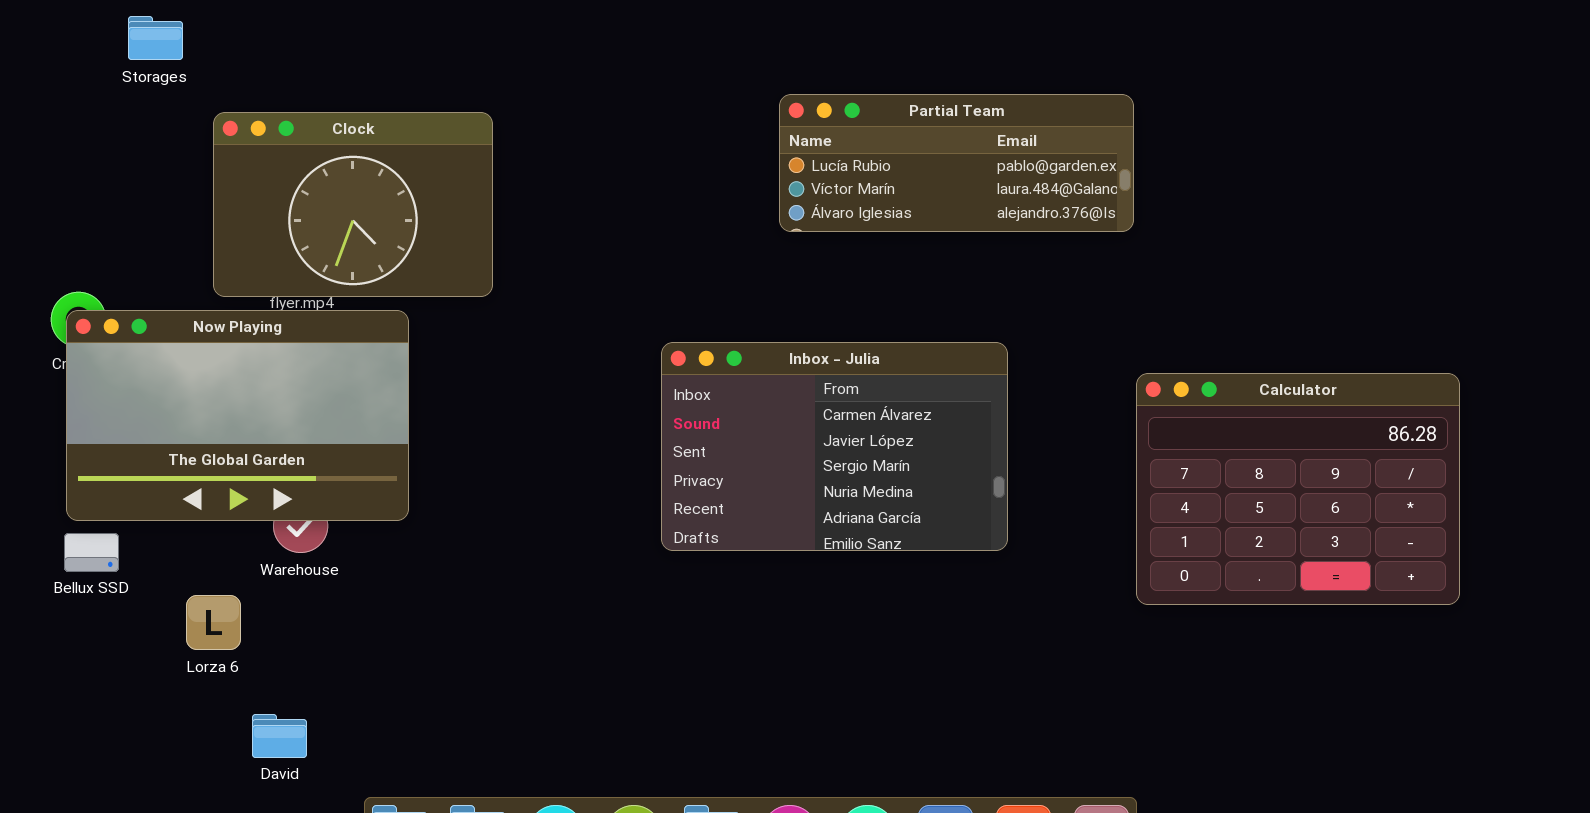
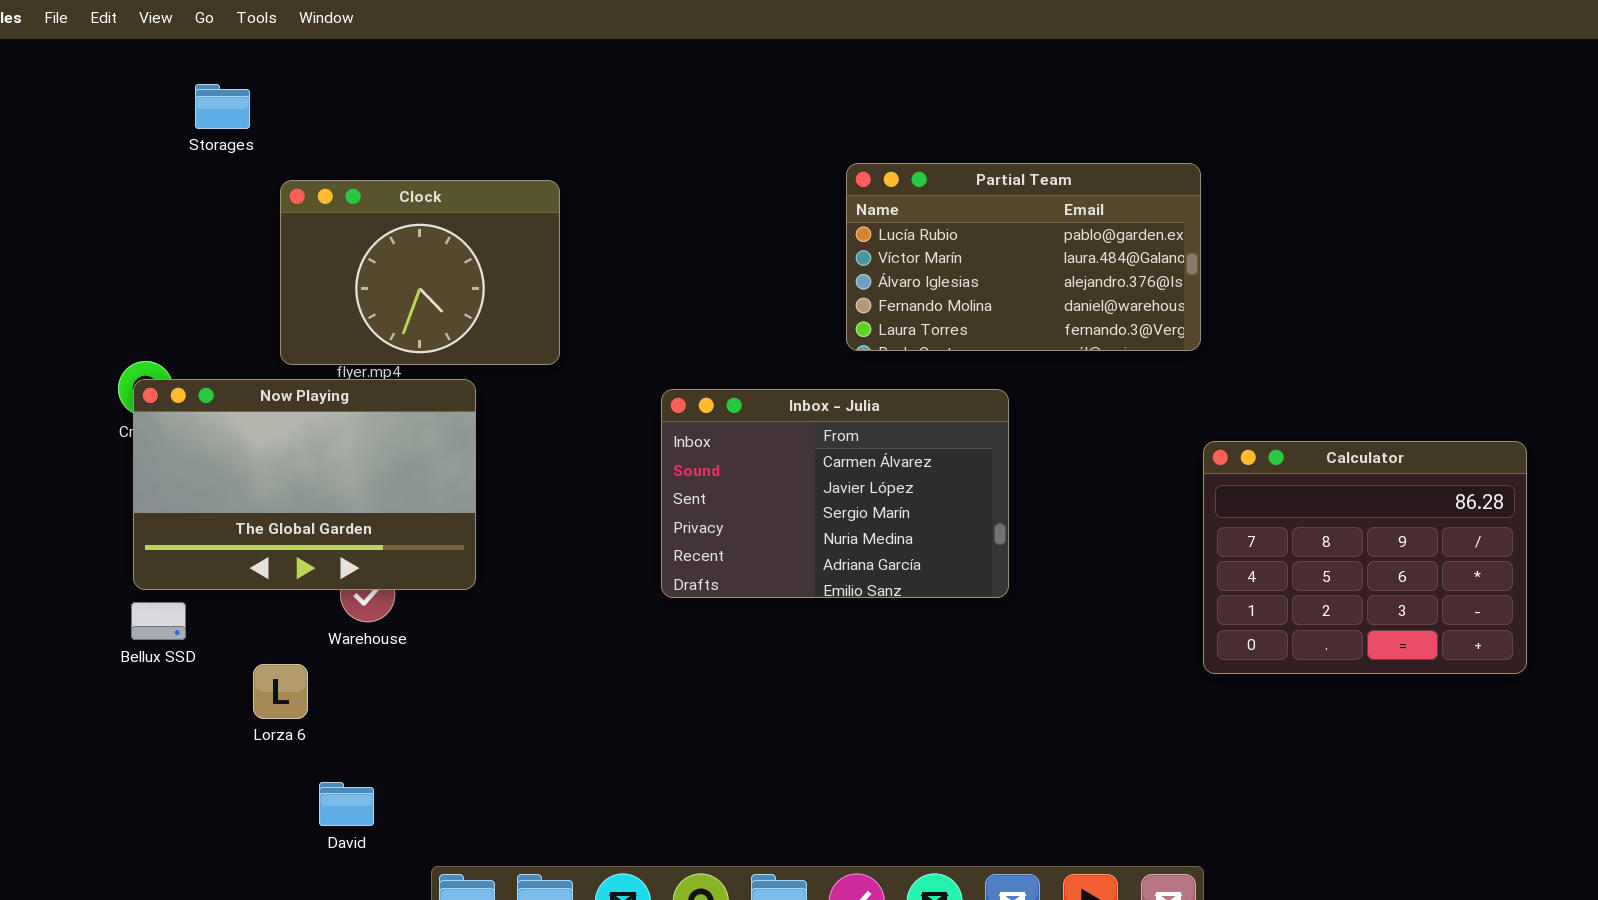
Partial Team: [779,94,1134,232] -> [846,163,1201,351], resized
Inbox - Julia: [661,342,1008,551] -> [661,389,1009,598], moved

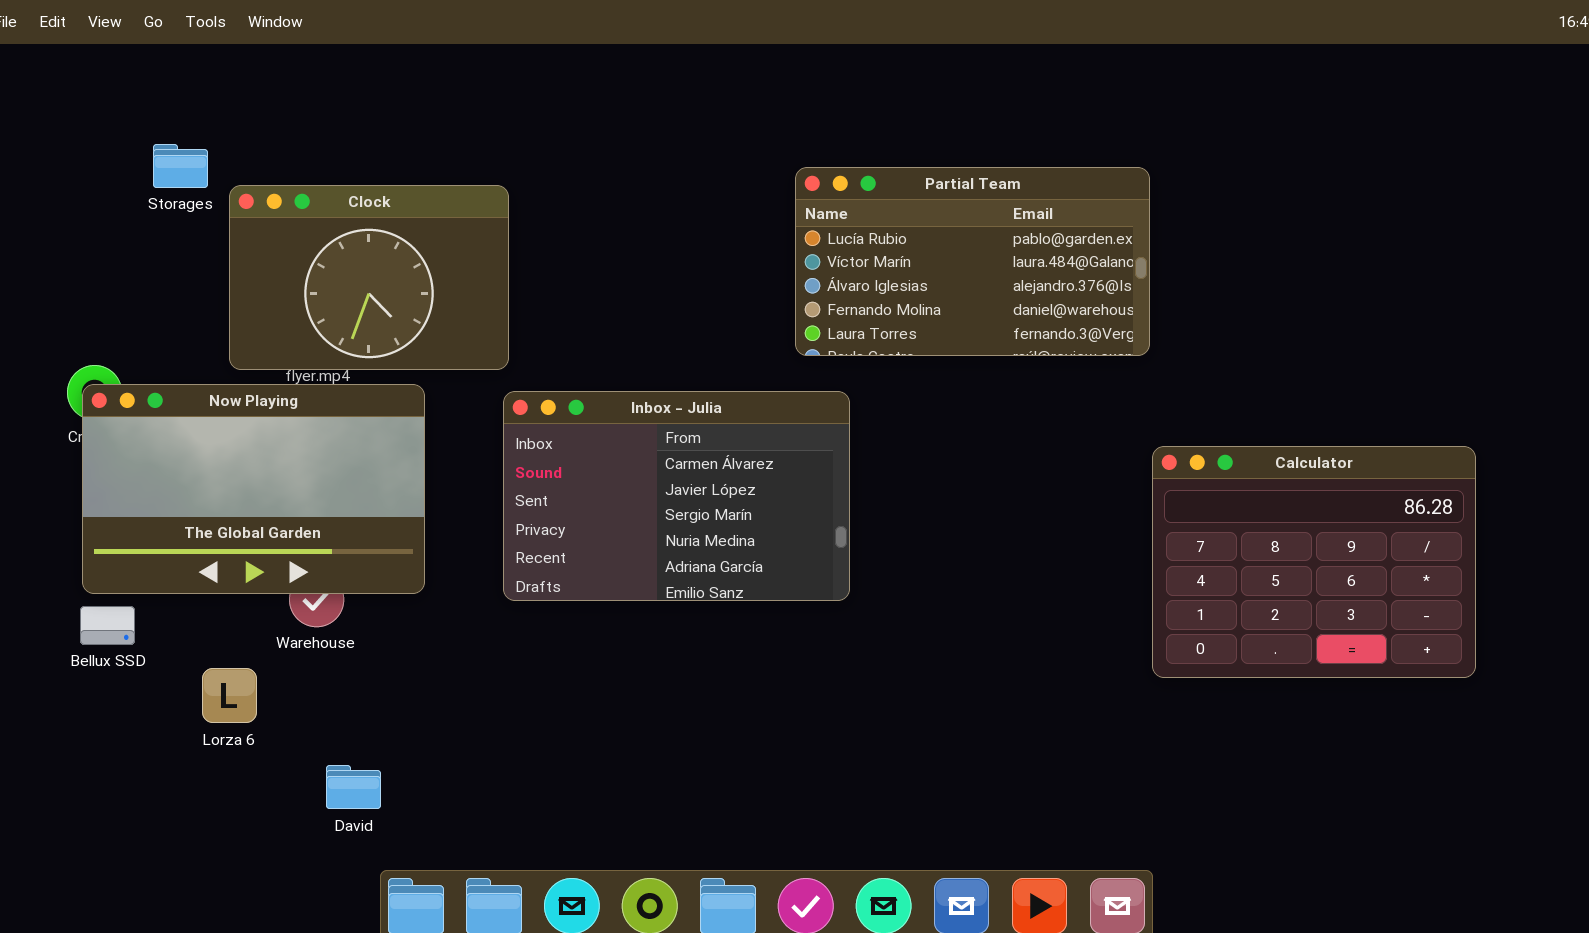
Storages: [195,84,250,129] -> [153,144,208,188], moved
Inbox - Julia: [661,389,1009,598] -> [503,391,850,601], moved
David: [319,782,374,826] -> [326,765,381,809], moved

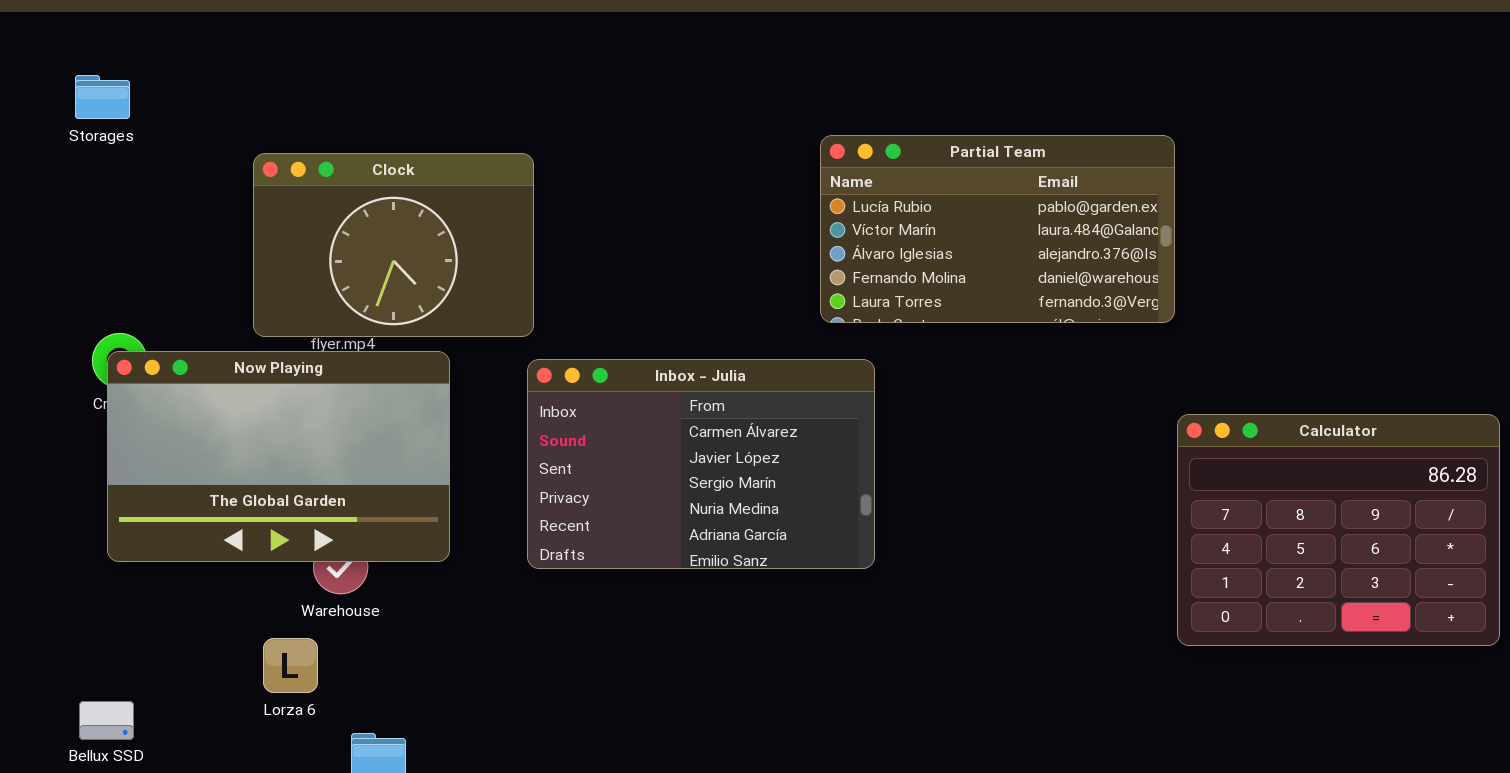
Storages: [153,144,208,188] -> [75,75,130,119], moved
Bellux SSD: [80,606,135,645] -> [79,701,134,740], moved
Lorza 6: [202,668,257,723] -> [263,638,318,693], moved

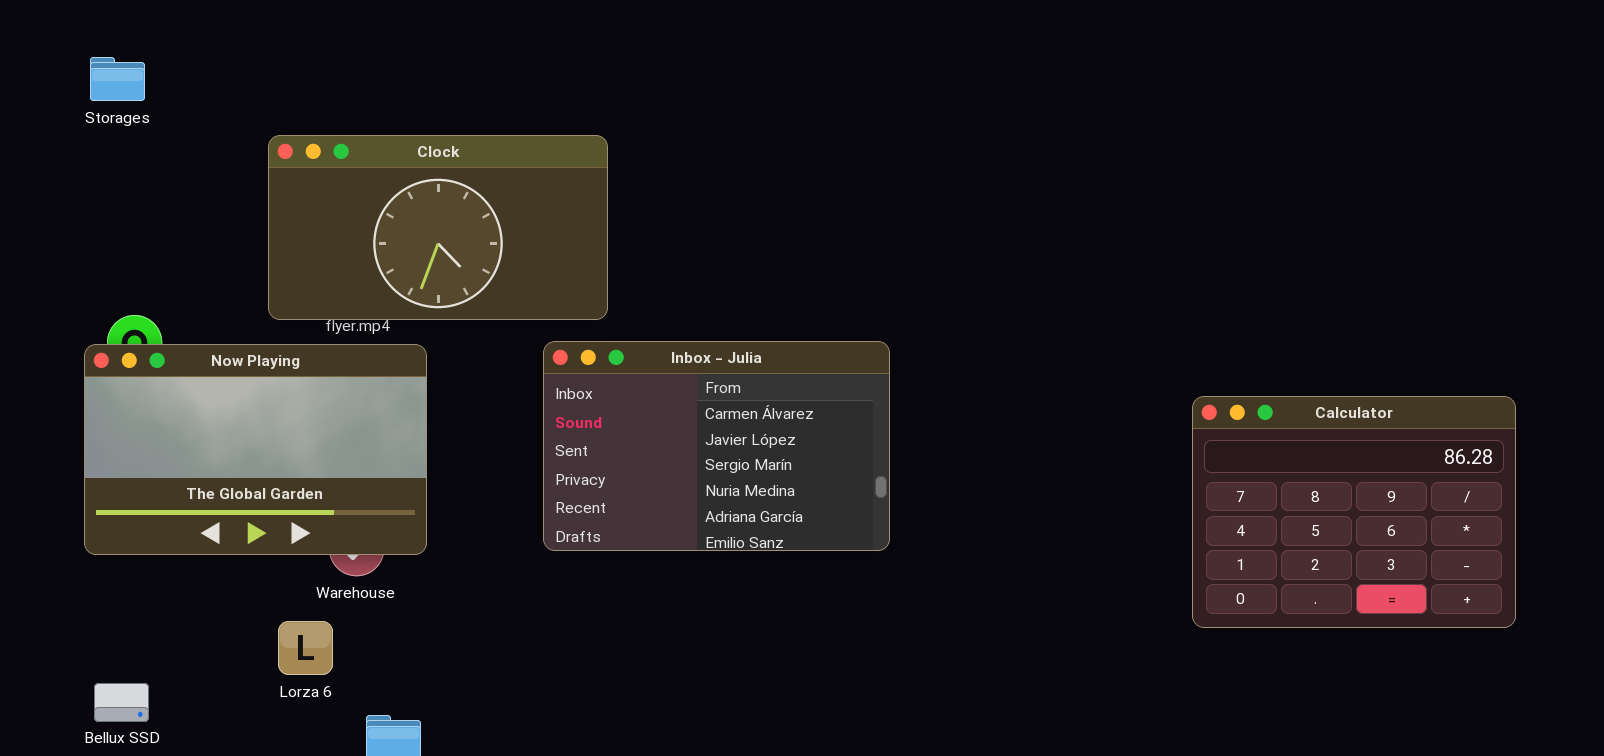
Partial Team: [820,135,1175,323] -> none, closed
Clock: [253,153,534,337] -> [268,135,608,320], resized
Now Playing: [107,351,450,562] -> [84,344,427,555], moved

